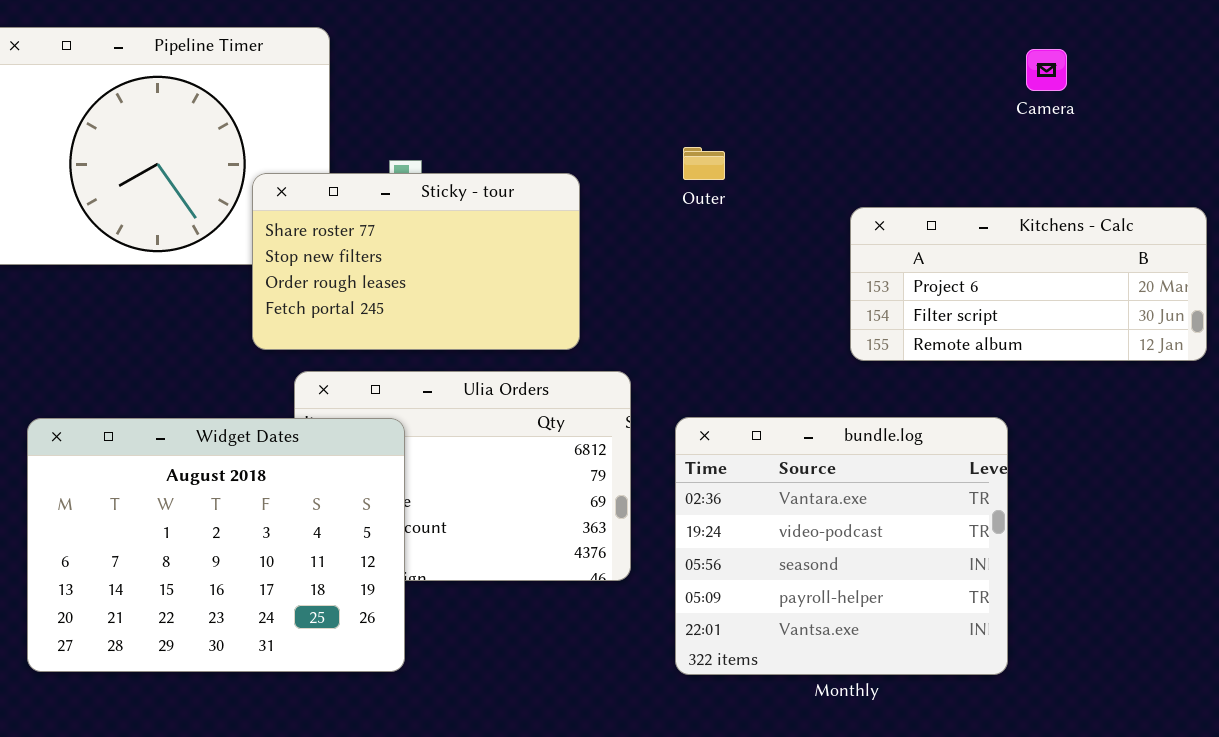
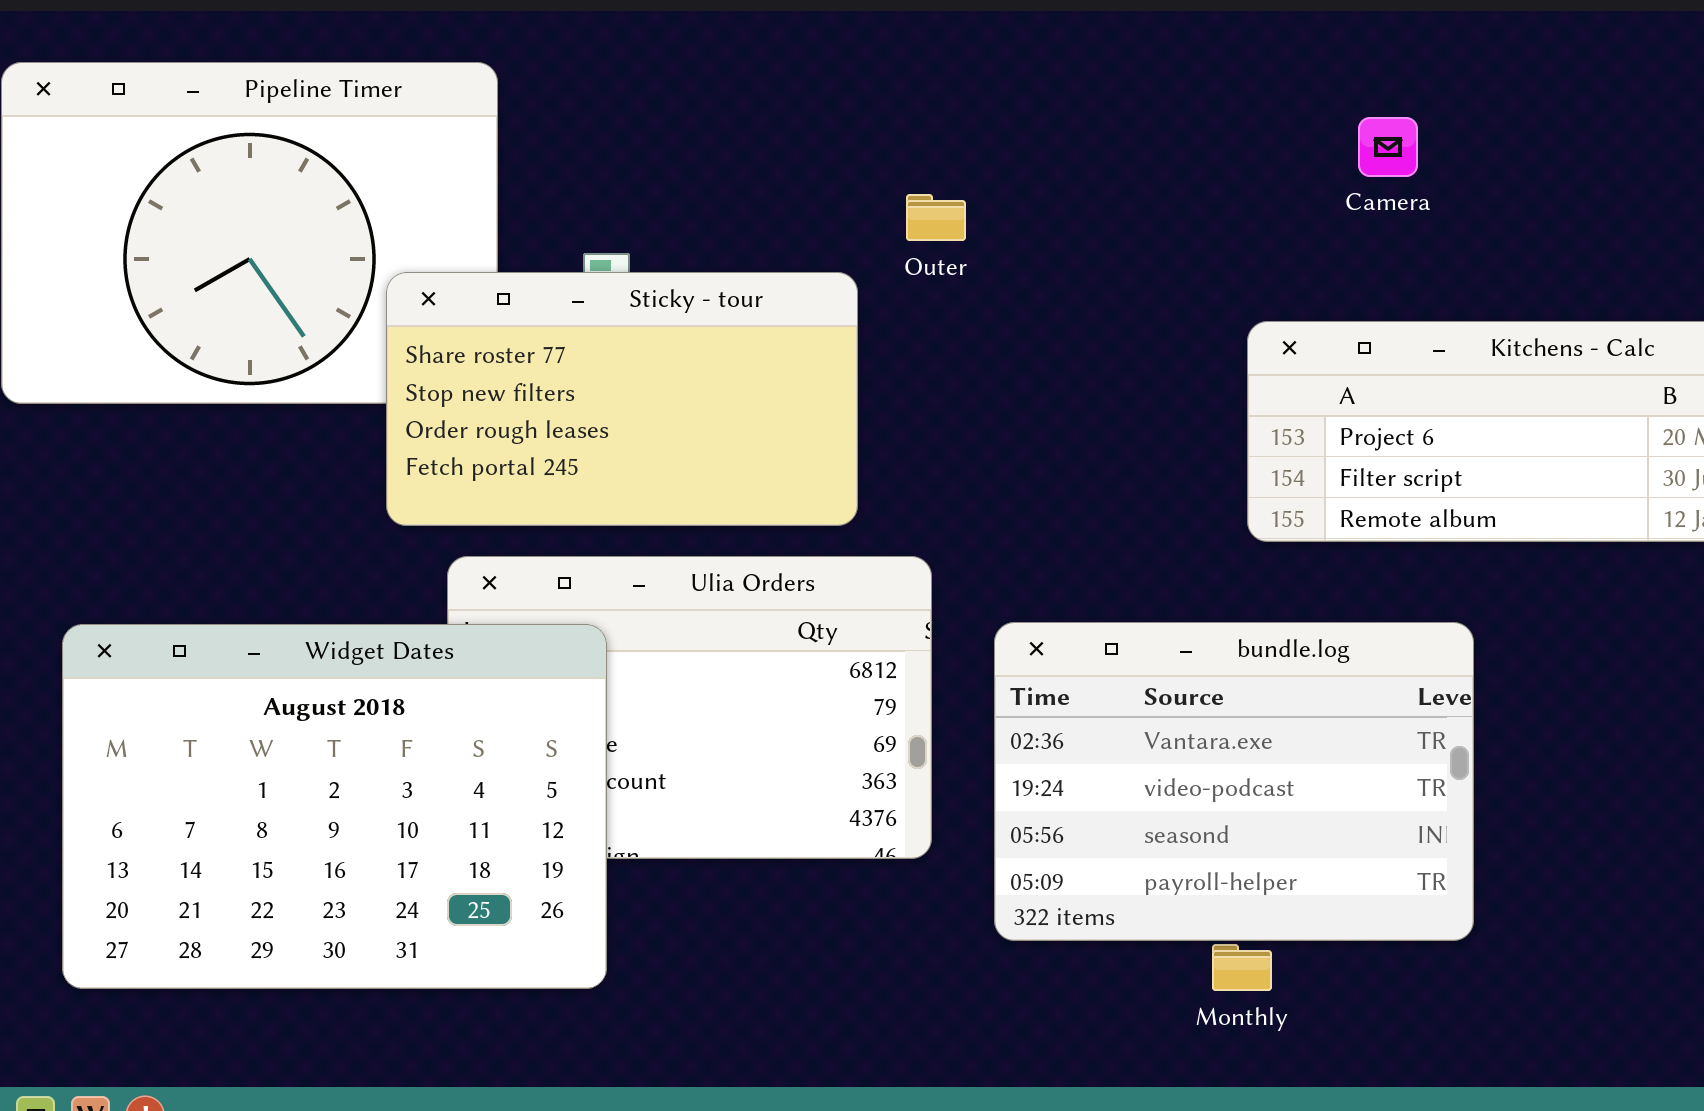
Camera: [1026,49,1067,91] -> [1358,117,1418,177], moved
Outer: [683,147,725,180] -> [906,194,966,241], moved
bundle.log: [675,417,1008,675] -> [994,622,1474,941], resized

